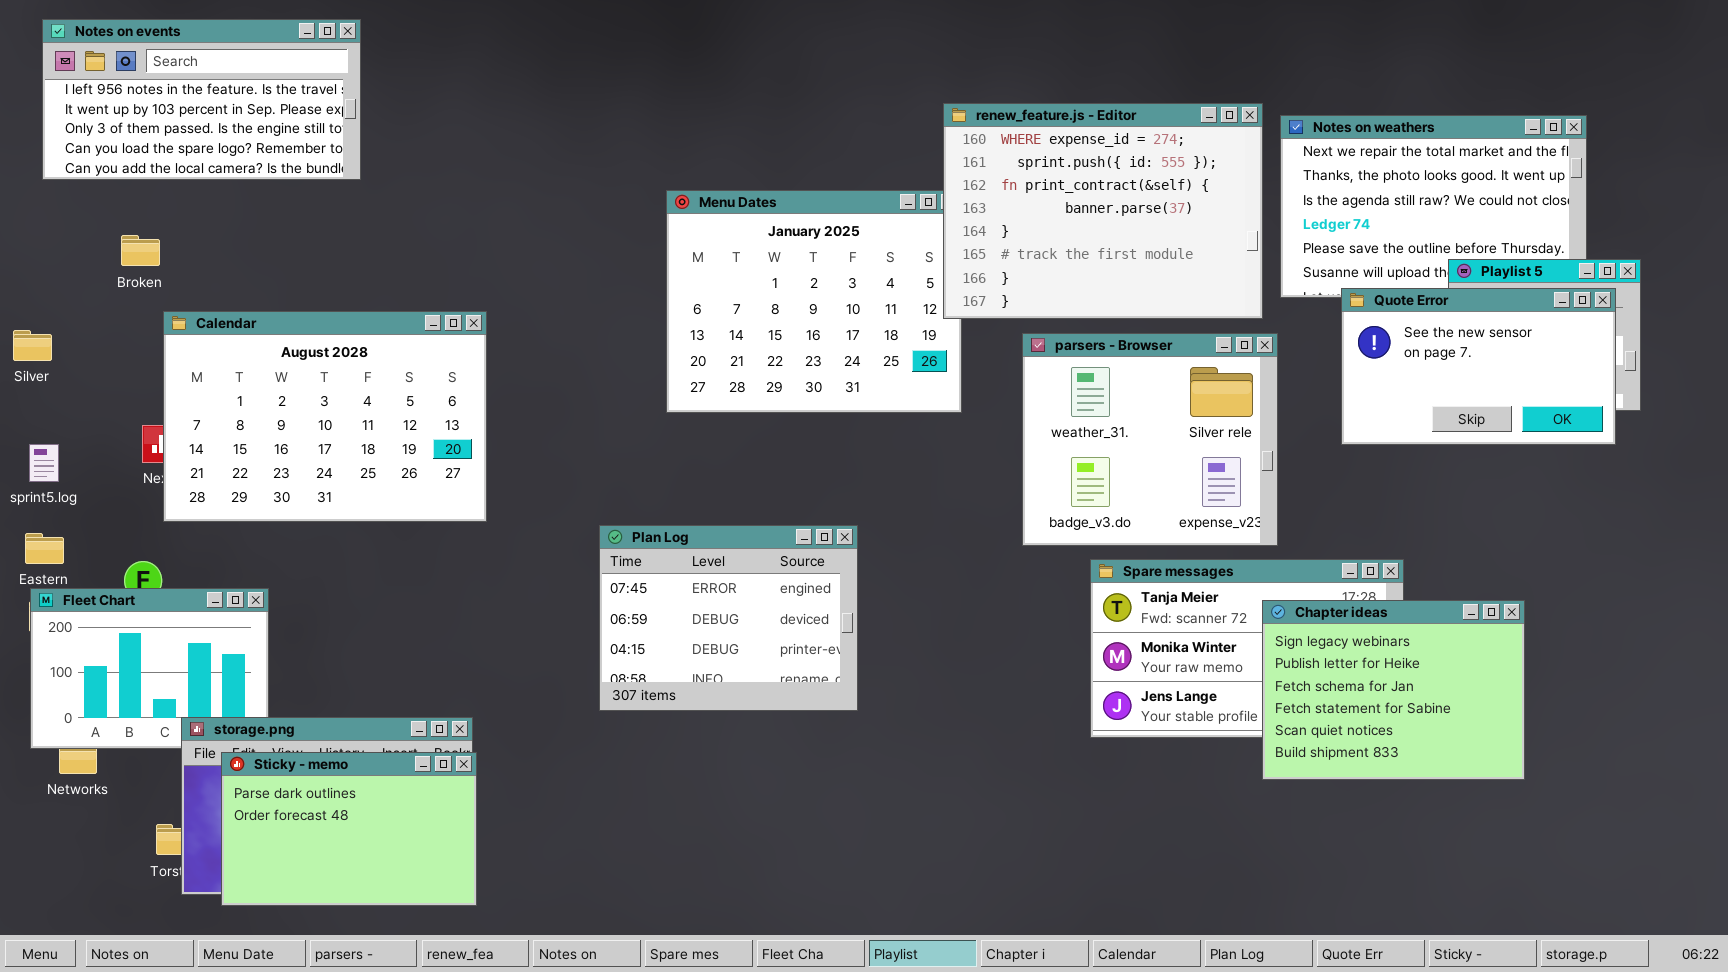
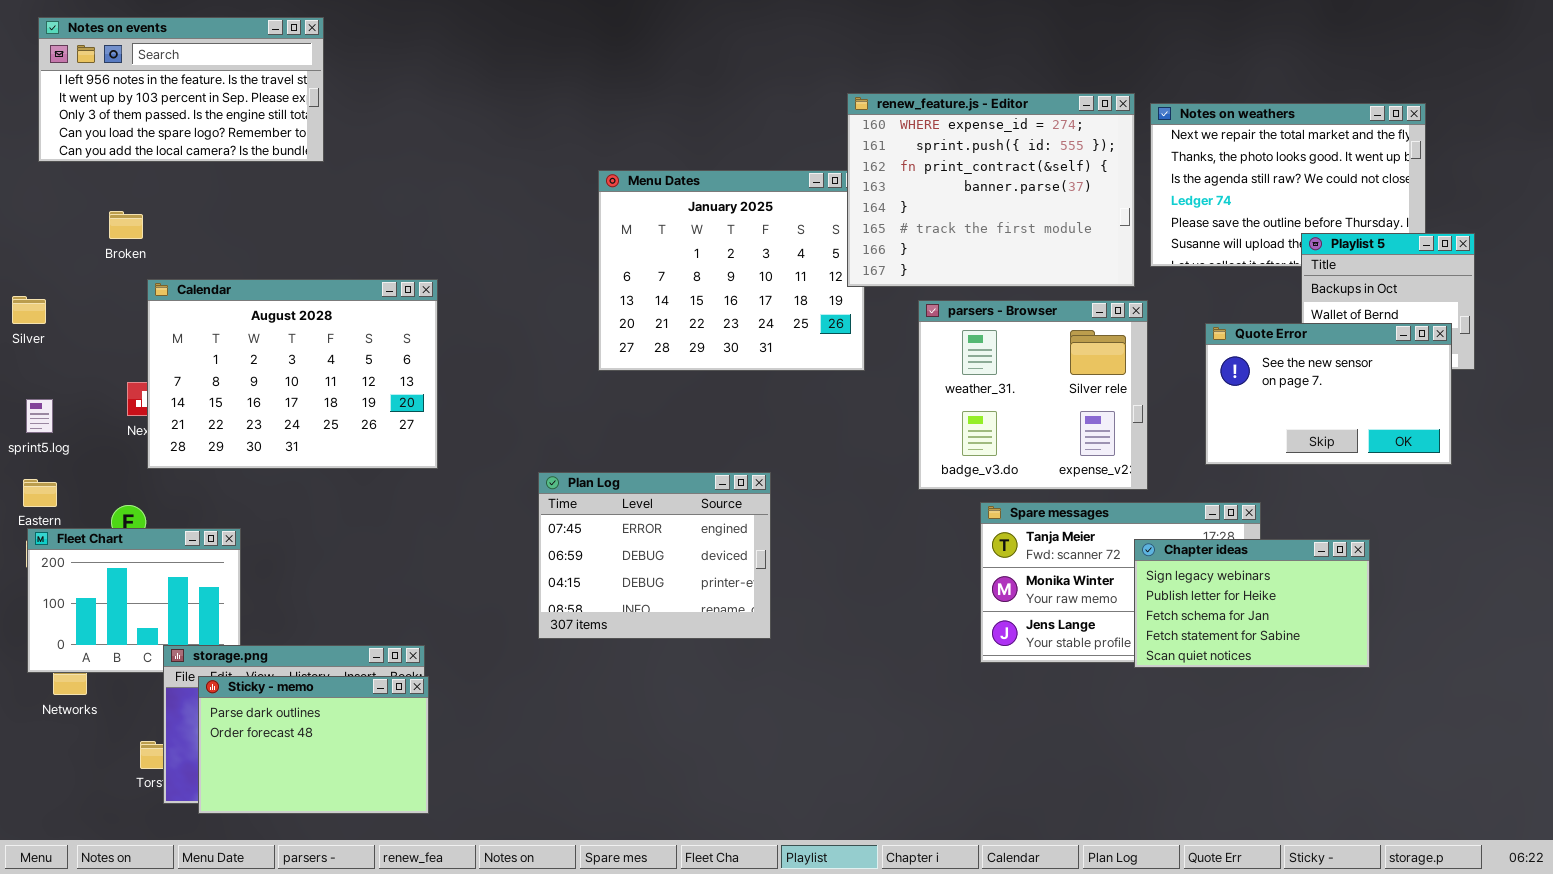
Quote Error: [1341,288,1616,445] -> [1205,323,1452,465], moved
Chapter ideas: [1262,600,1525,780] -> [1134,539,1370,668], resized

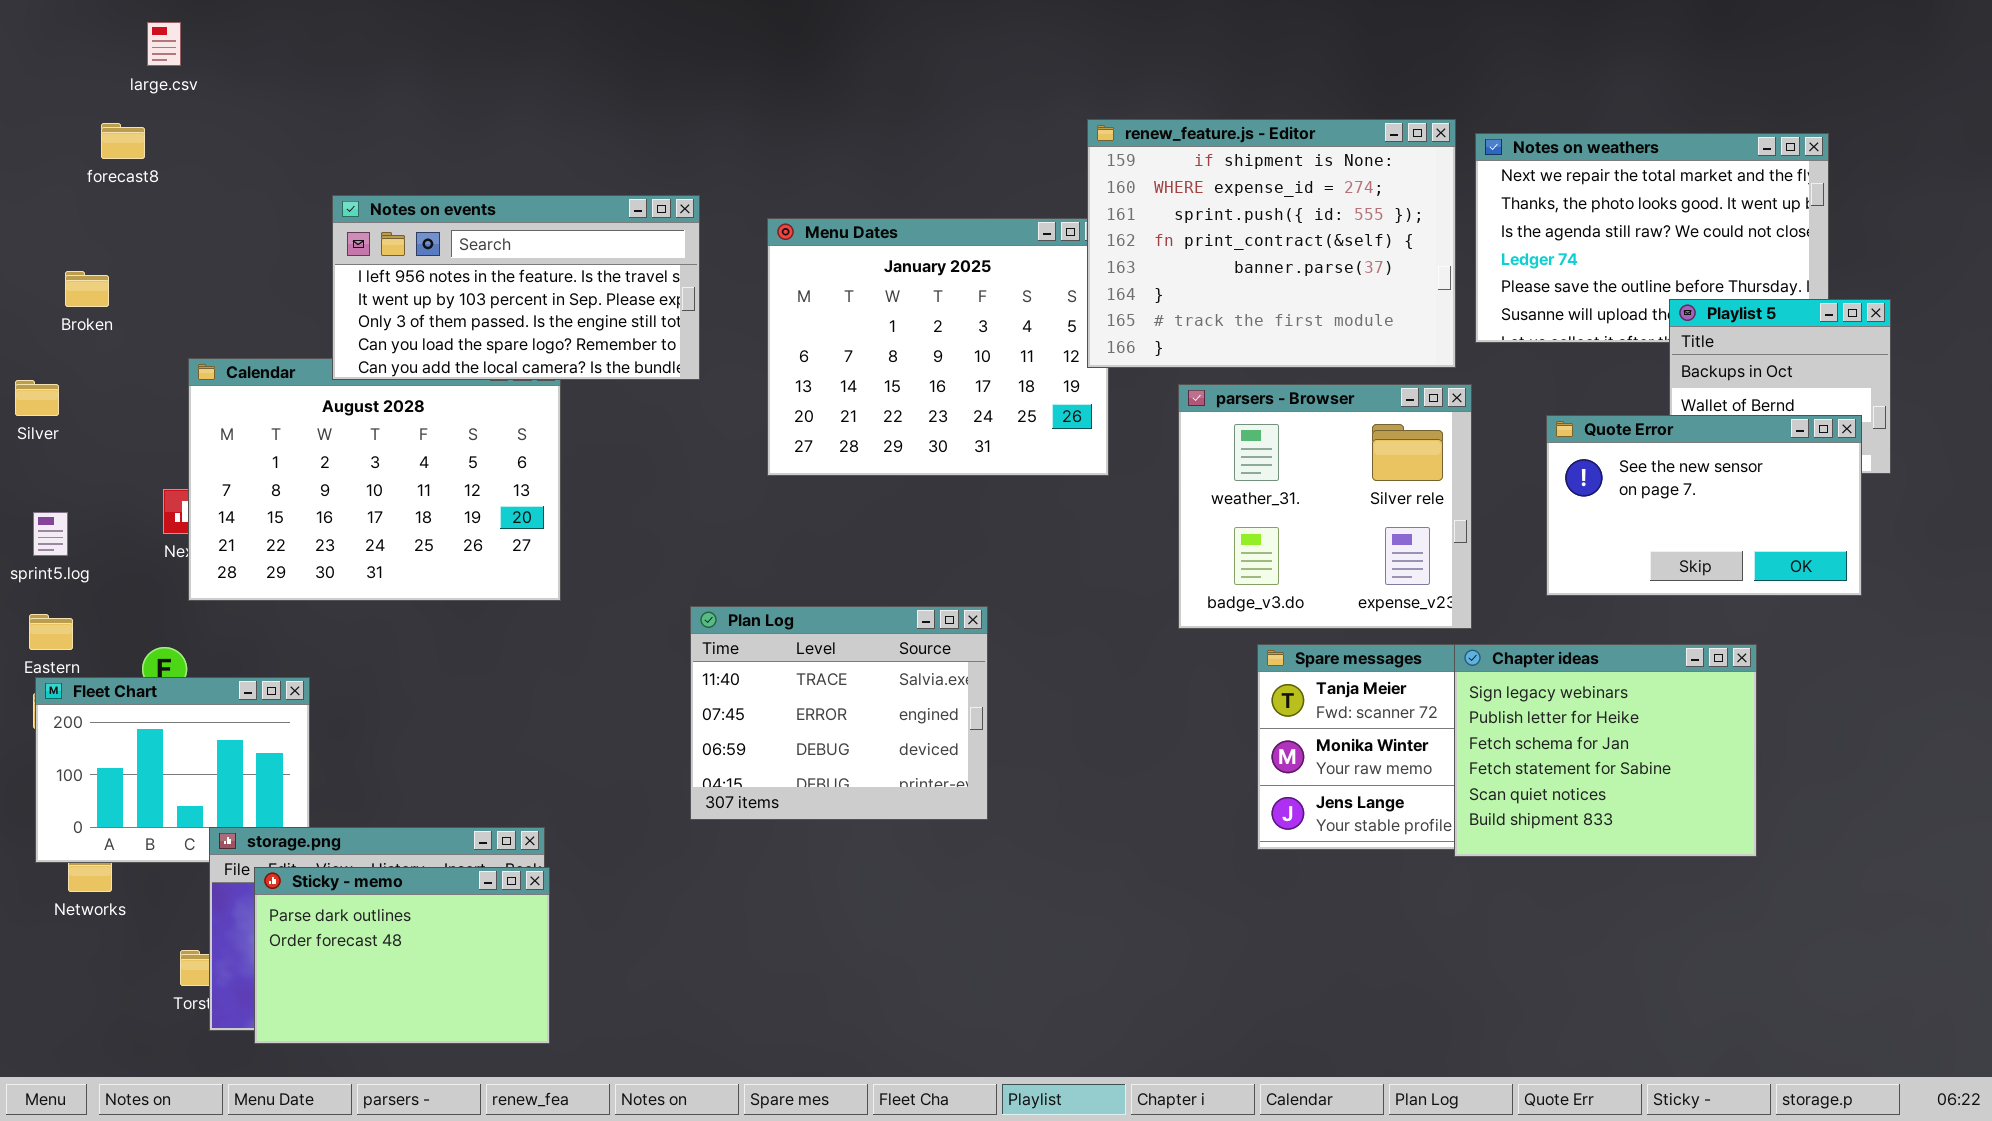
Notes on events: [38,17,324,162] -> [332,195,700,380], moved
renew_feature.js - Editor: [847,93,1135,287] -> [1087,119,1456,368], scrolled up 1 row
Broken: [109,211,143,239] -> [65,271,109,307], moved
Plan Log: [538,472,771,639] -> [690,606,988,820], scrolled up 1 row
Chapter ideas: [1134,539,1370,668] -> [1454,644,1757,857], resized

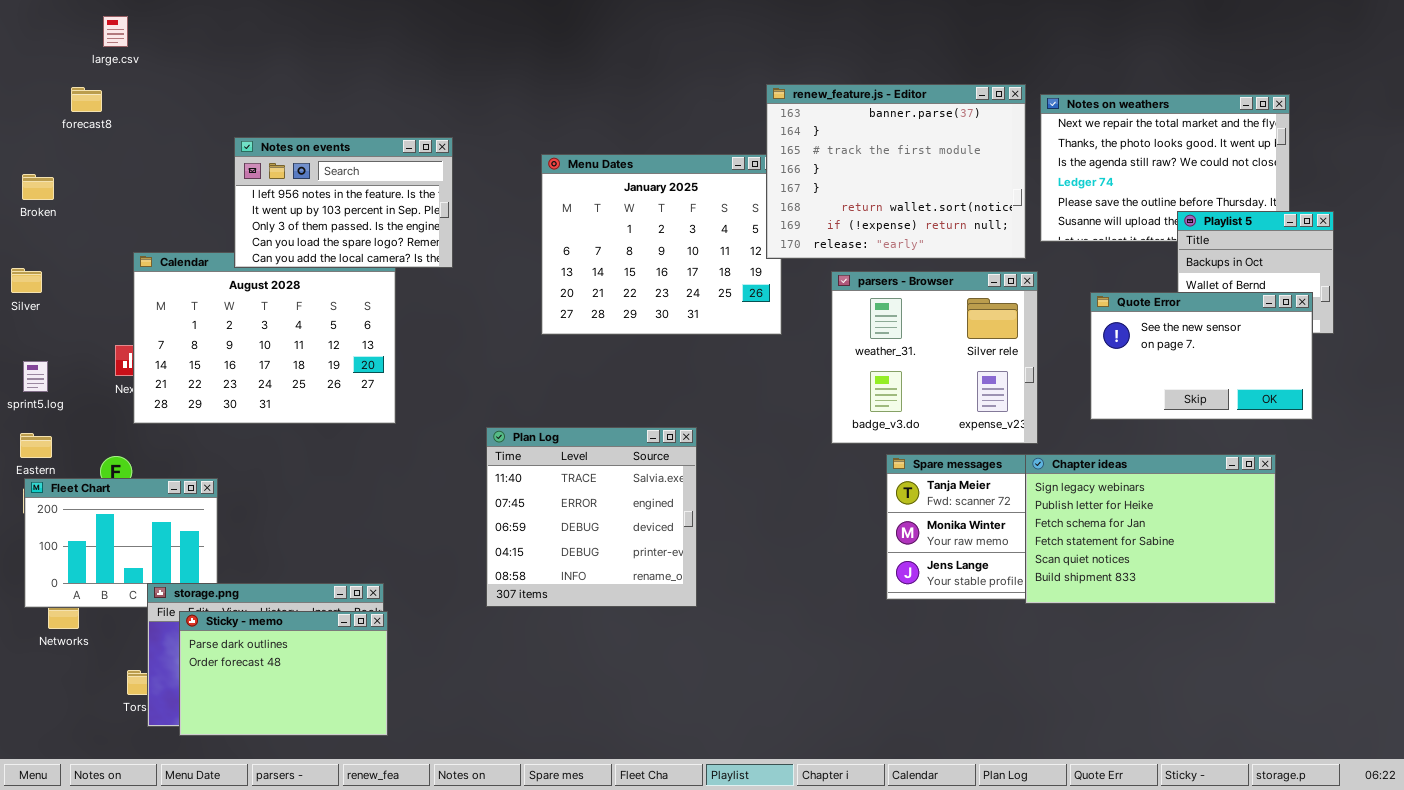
renew_feature.js - Editor: [1087,119,1456,368] -> [766,84,1026,259], scrolled down 4 rows
Notes on events: [332,195,700,380] -> [234,137,453,268], resized
Broken: [65,271,109,307] -> [22,174,54,200], moved
Plan Log: [690,606,988,820] -> [486,427,697,607], resized
Chapter ideas: [1454,644,1757,857] -> [1025,454,1276,604], resized

